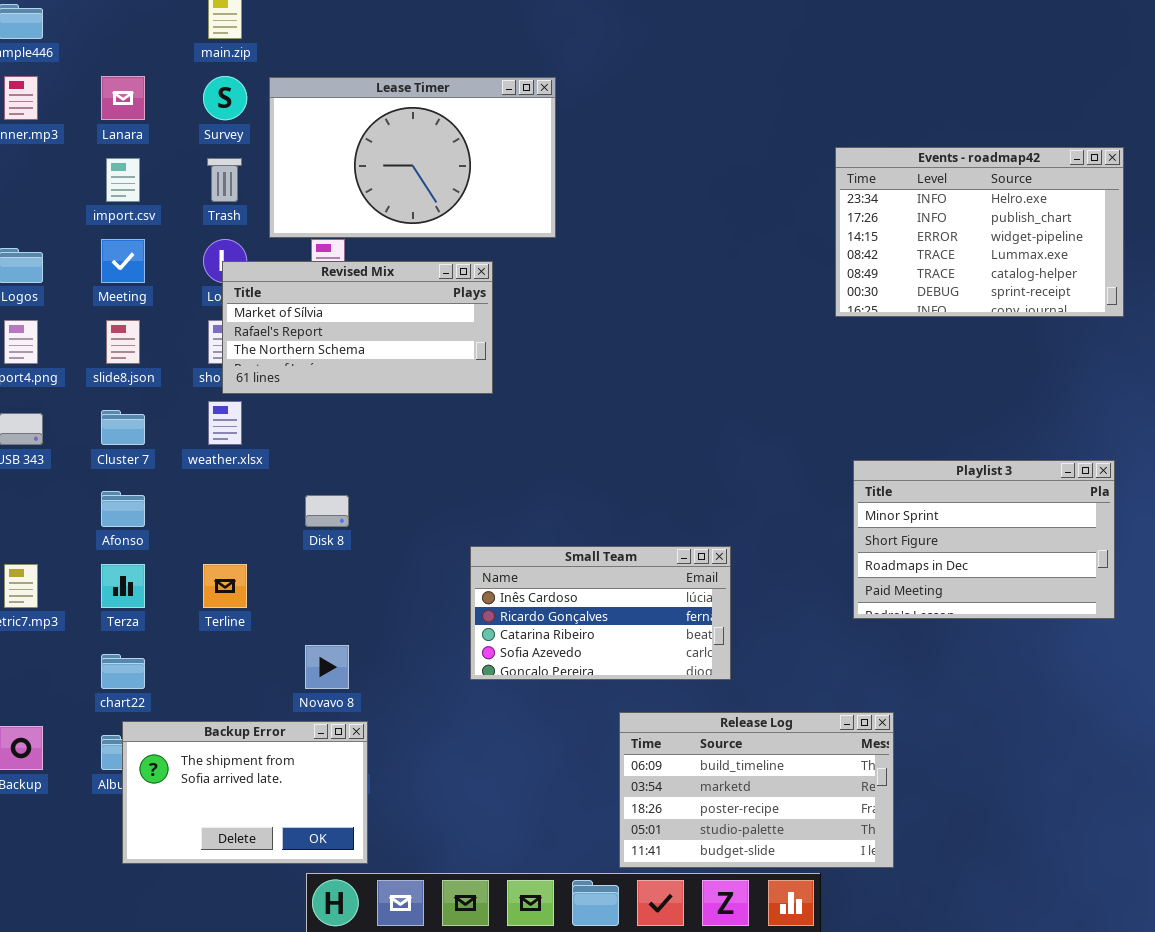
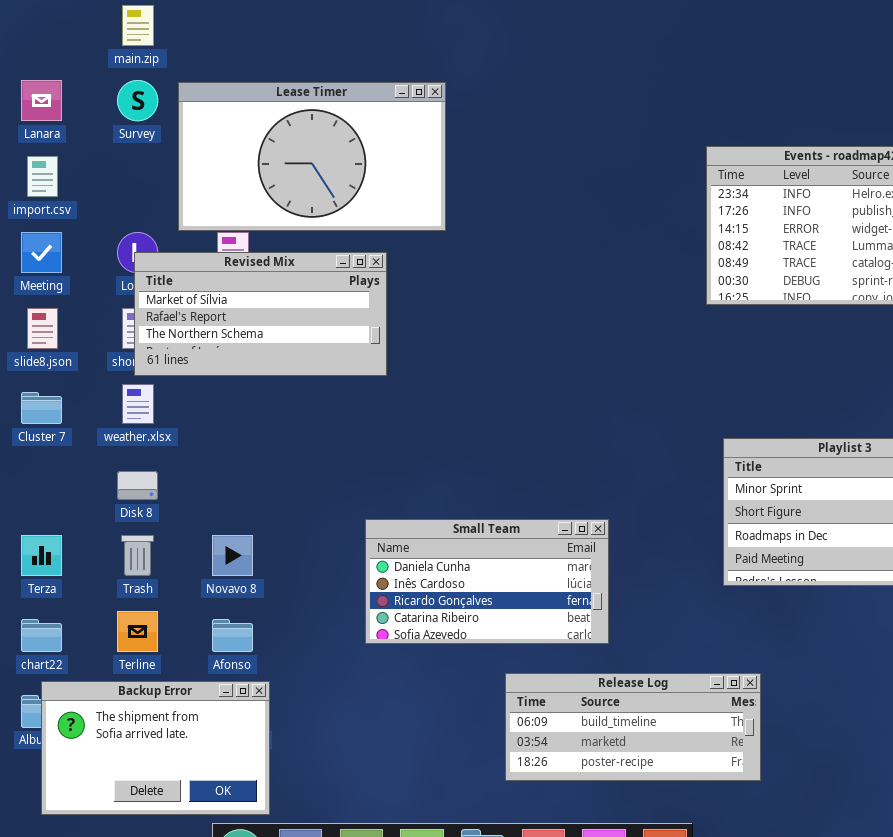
Trash: [207,158,242,202] -> [121,535,154,576], moved
Afonso: [101,491,145,527] -> [212,619,253,652], moved
Disk 8: [305,495,349,527] -> [117,471,158,500], moved
Small Team: [470,546,731,680] -> [365,519,609,644], scrolled up 1 row
Terline: [203,564,247,608] -> [117,611,158,652], moved
Novavo 8: [305,645,349,689] -> [212,535,253,576], moved
Release Log: [619,712,894,868] -> [505,673,761,781], resized

